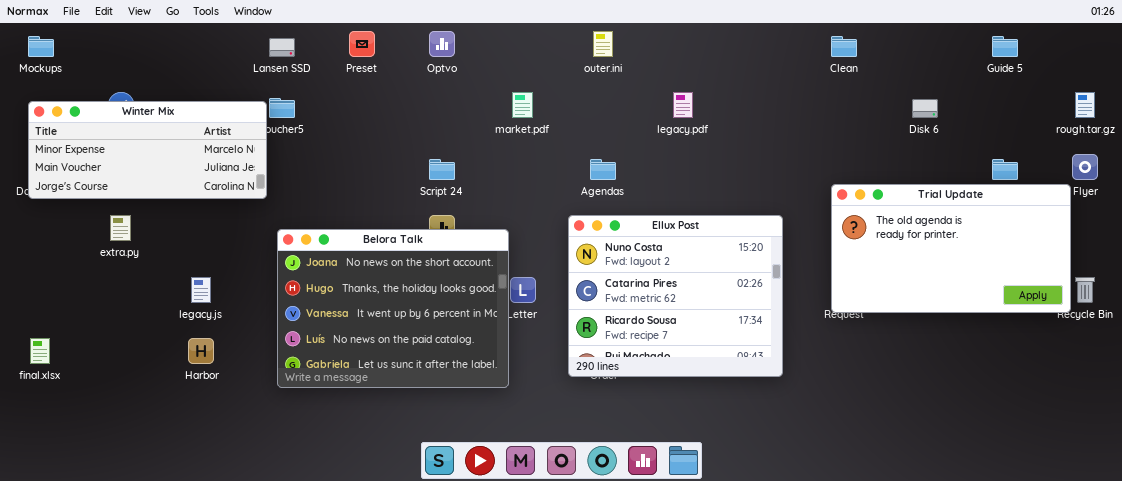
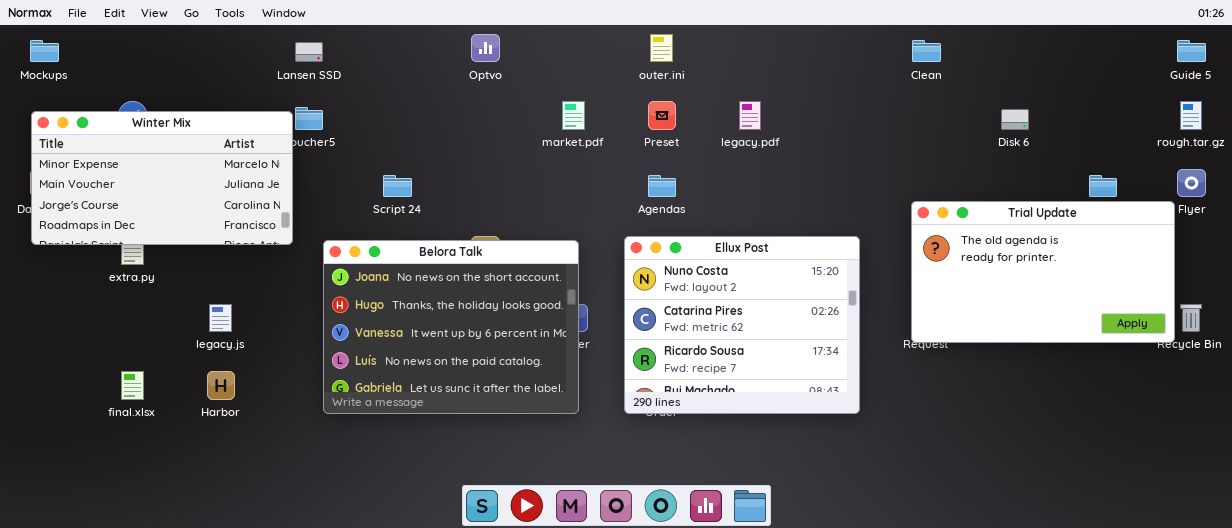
Preset: [349,31,375,57] -> [648,101,676,130], moved
Guide 5: [992,36,1018,57] -> [1177,40,1206,62], moved
Winter Mix: [28,101,267,199] -> [31,111,293,245], resized
Script 24: [429,159,455,180] -> [383,175,412,197], moved
Belora Talk: [277,229,509,388] -> [323,240,579,414], moved
final.xlsx: [30,338,50,364] -> [121,371,144,400], moved

